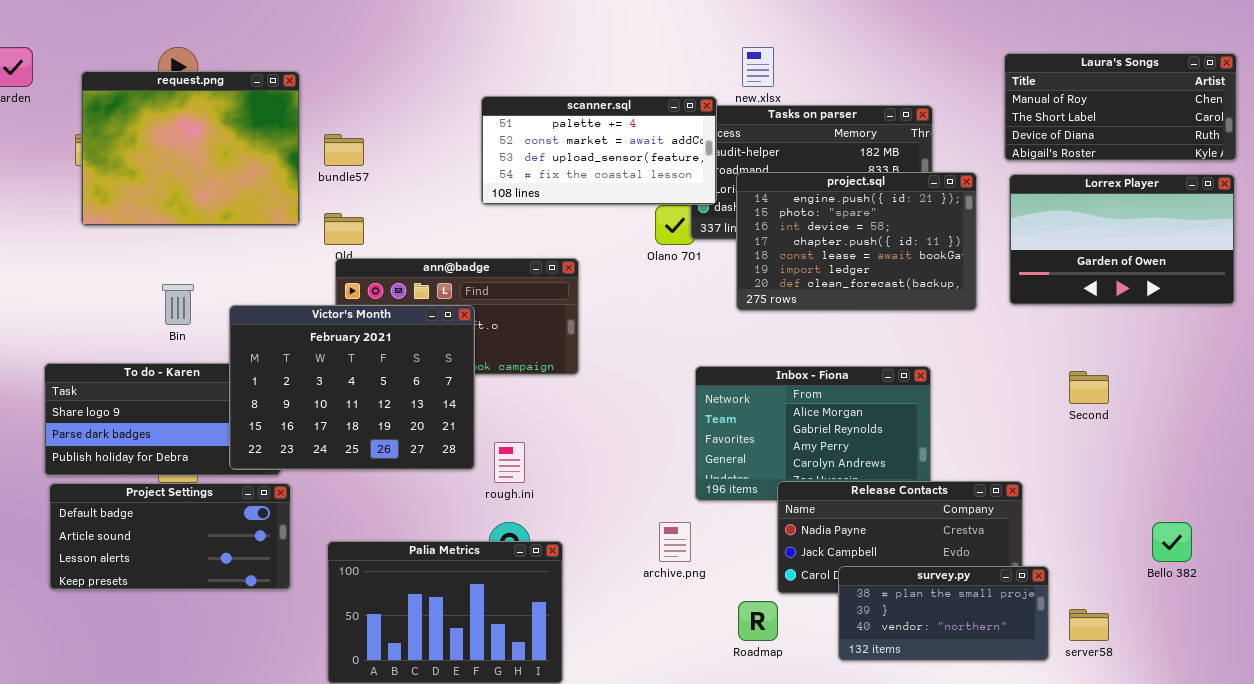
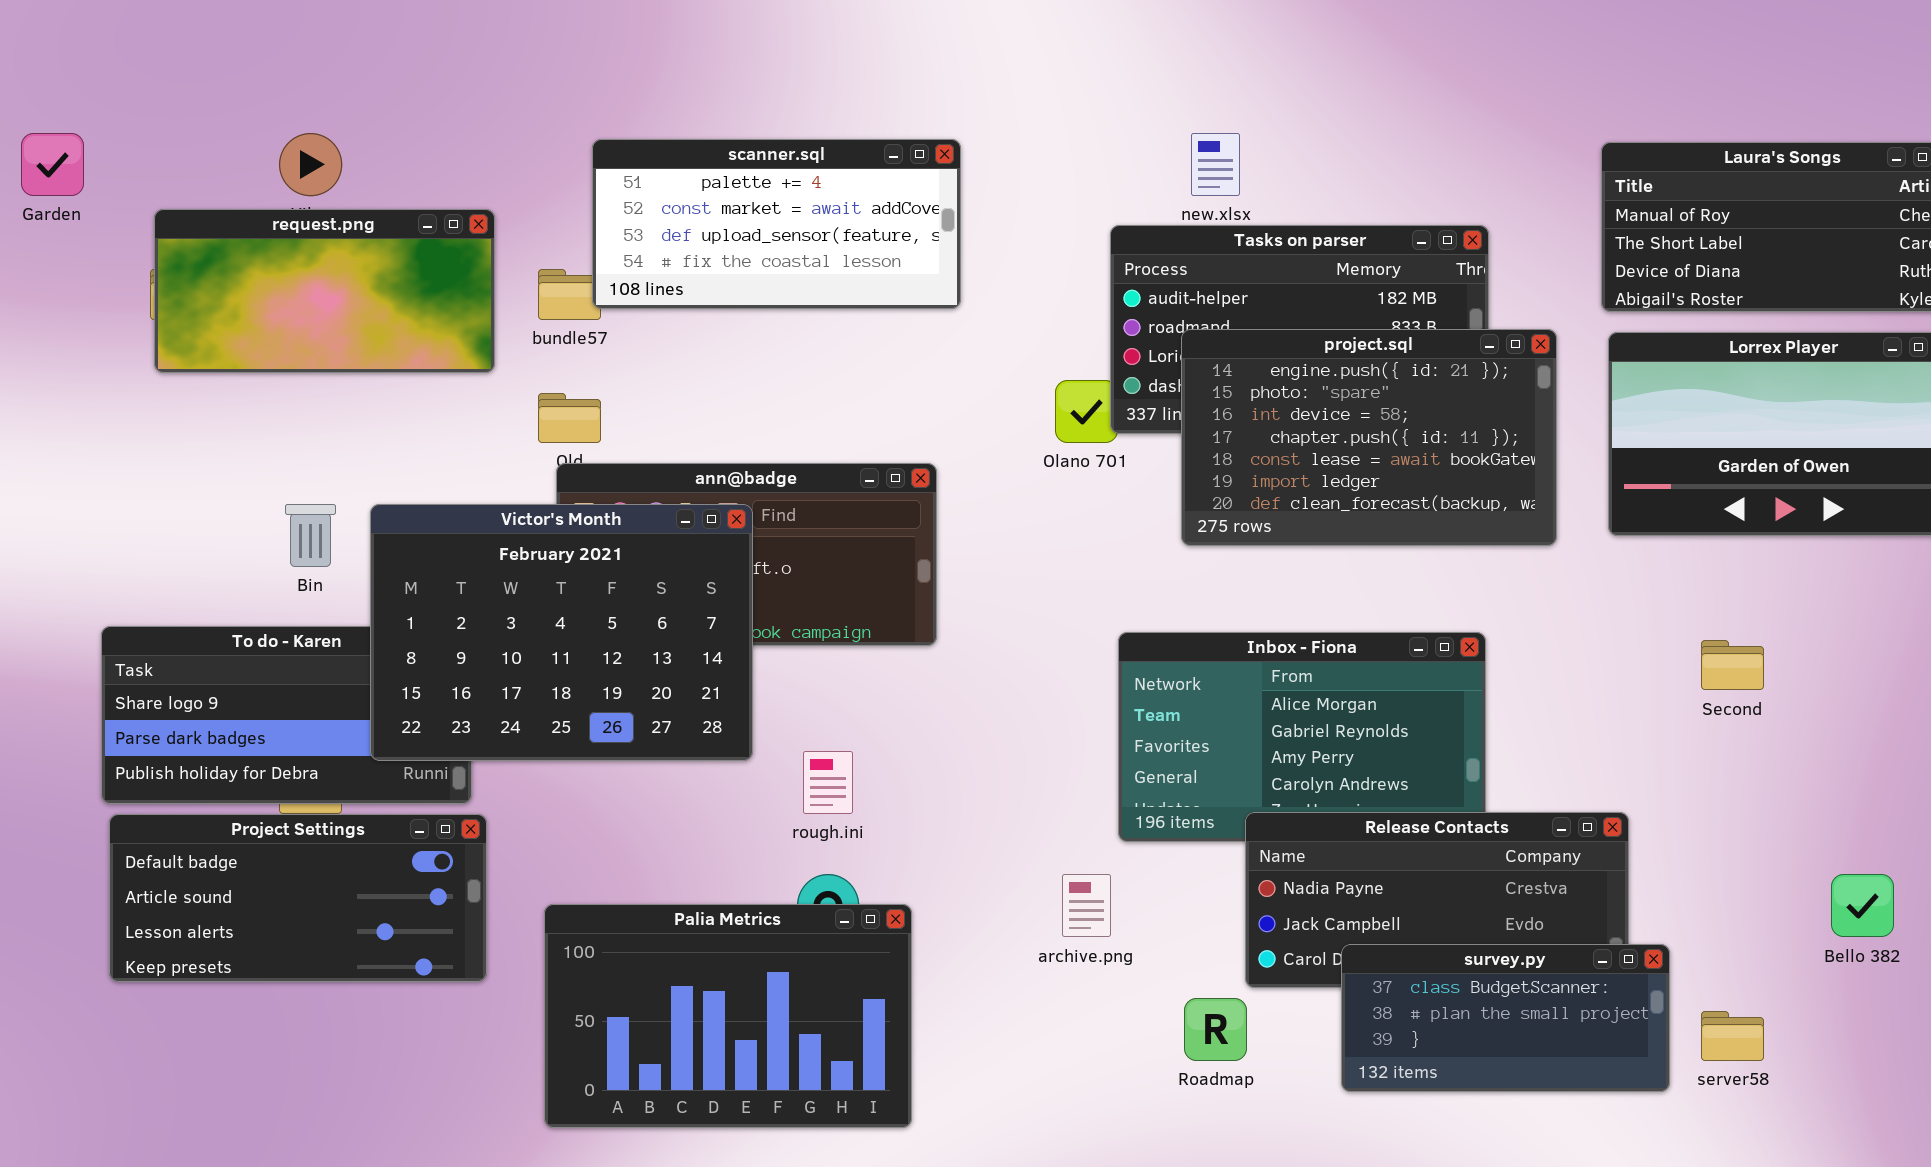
request.png: [81,71,300,226] -> [154,209,495,373], moved, resized
scanner.sql: [481,96,717,205] -> [592,139,961,309], moved
Victor's Month: [229,305,475,470] -> [370,504,753,761], moved
survey.py: [838,566,1049,661] -> [1341,944,1670,1092], scrolled up 1 row

